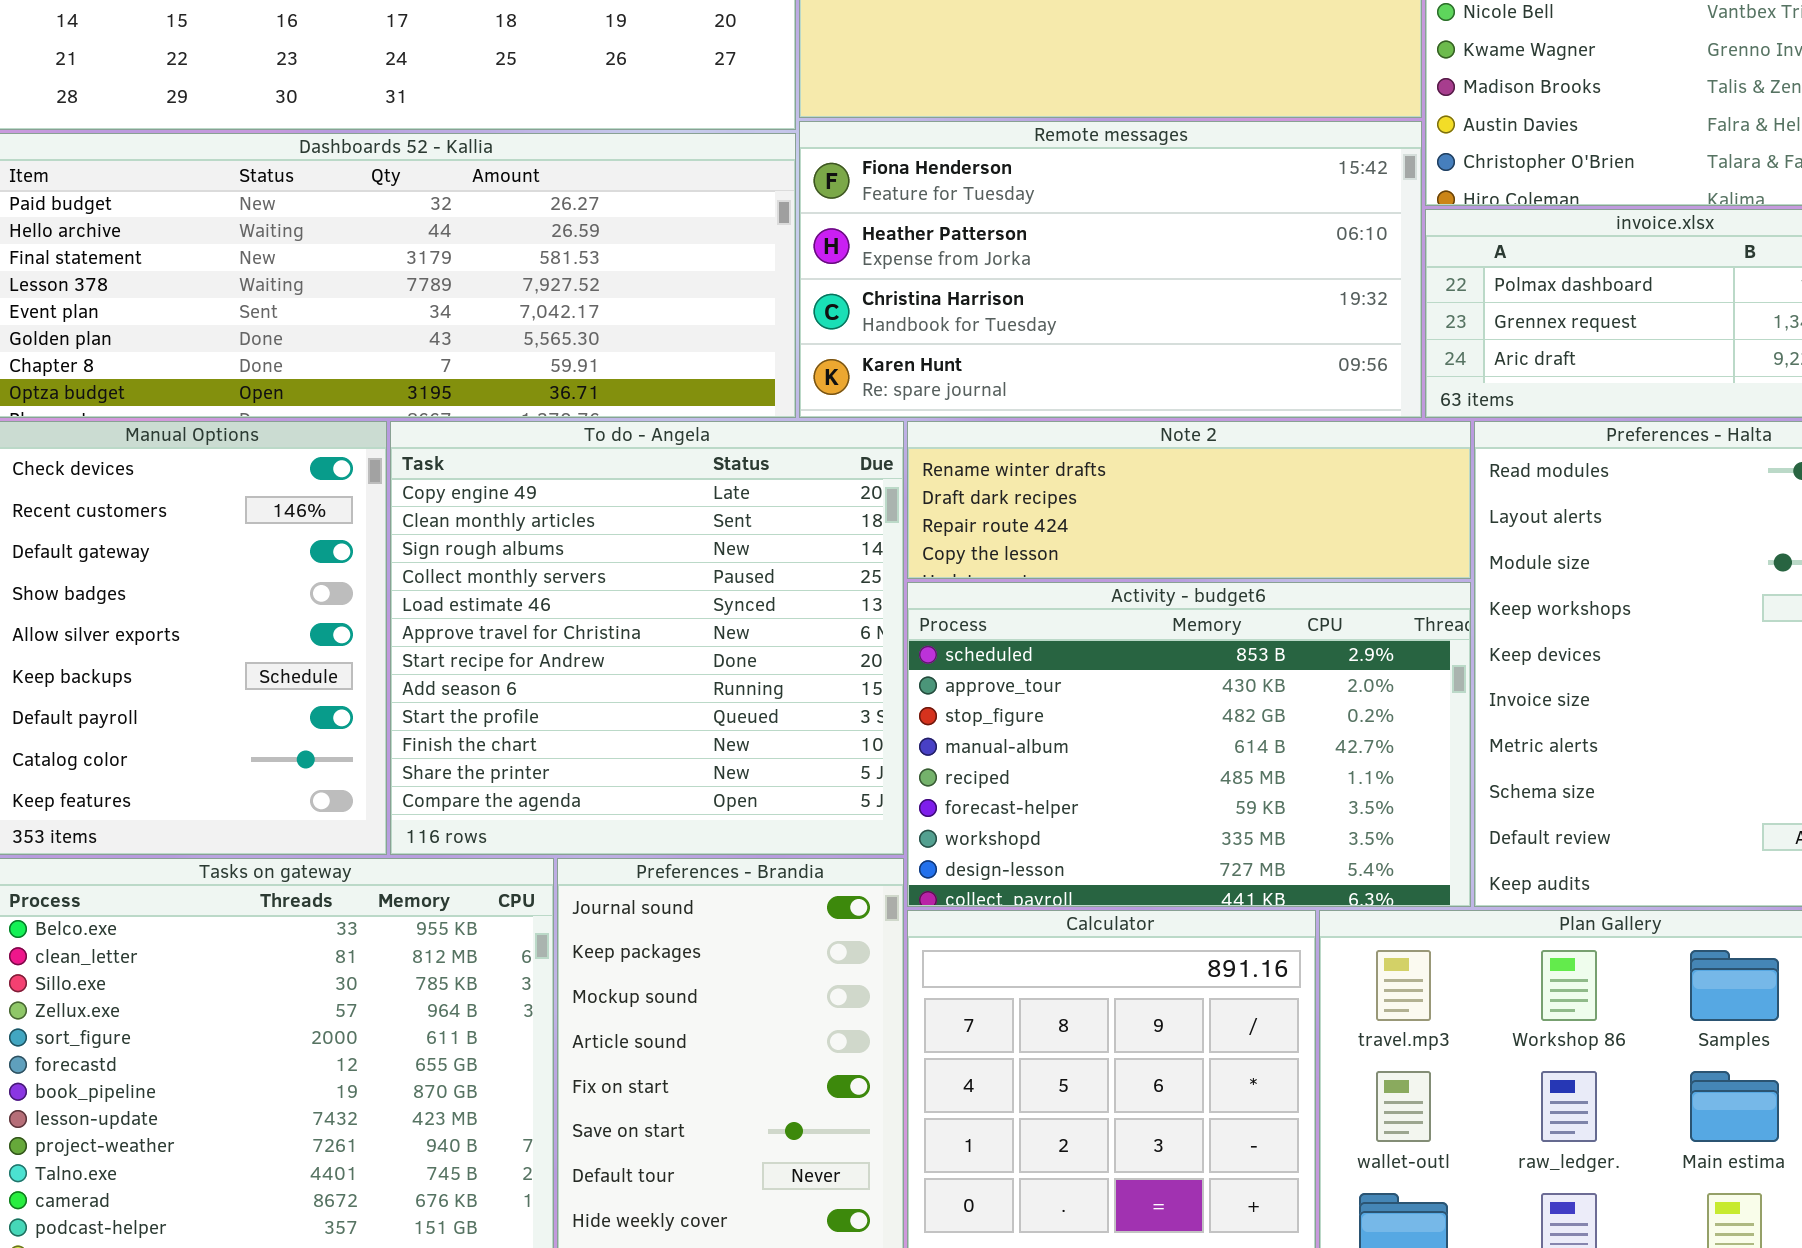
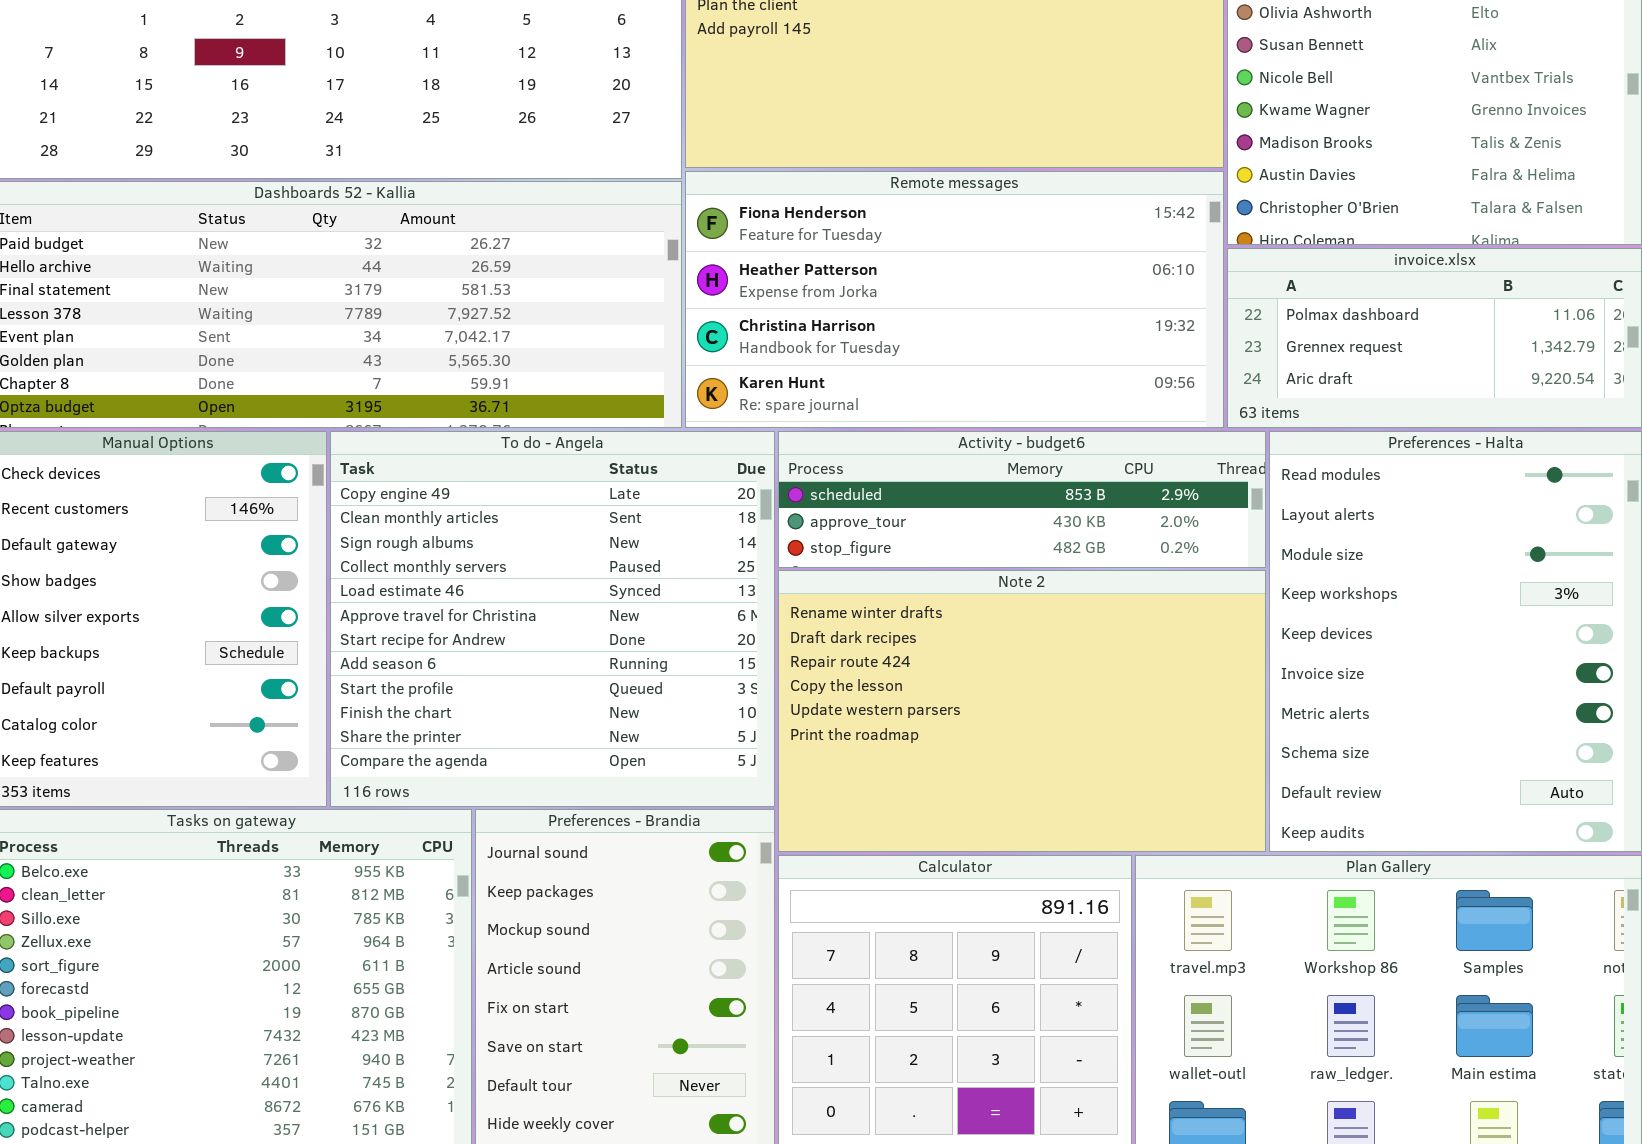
Note 2: [907,421,1471,579] -> [778,570,1266,852], moved, resized
Activity - budget6: [907,582,1471,907] -> [778,431,1266,568], moved, resized

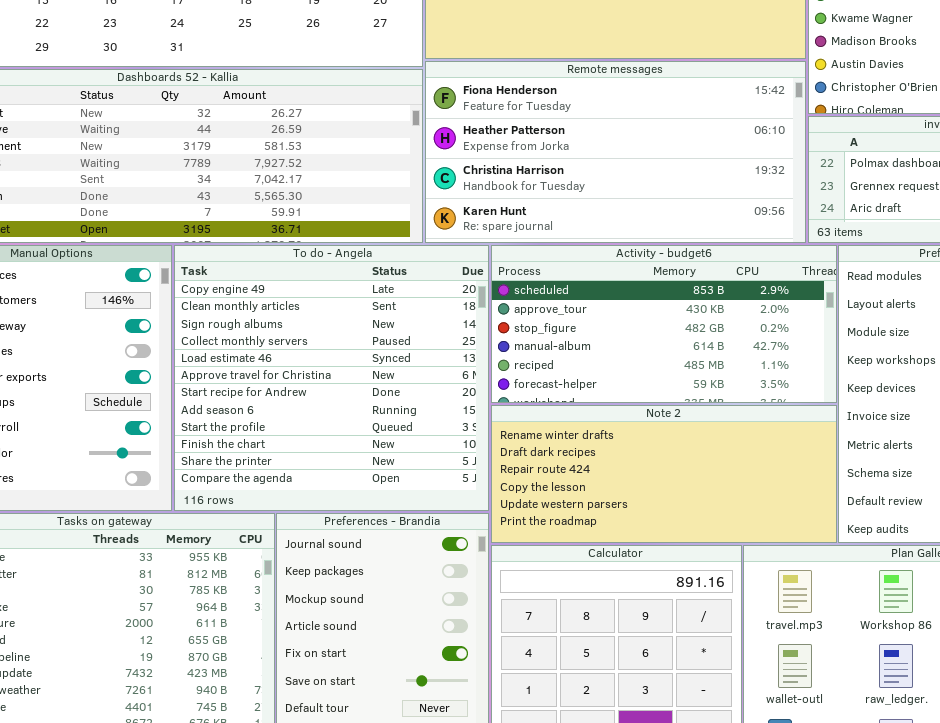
Activity - budget6: [778,431,1266,568] -> [491,245,837,403], resized
Note 2: [778,570,1266,852] -> [491,405,837,543], resized

